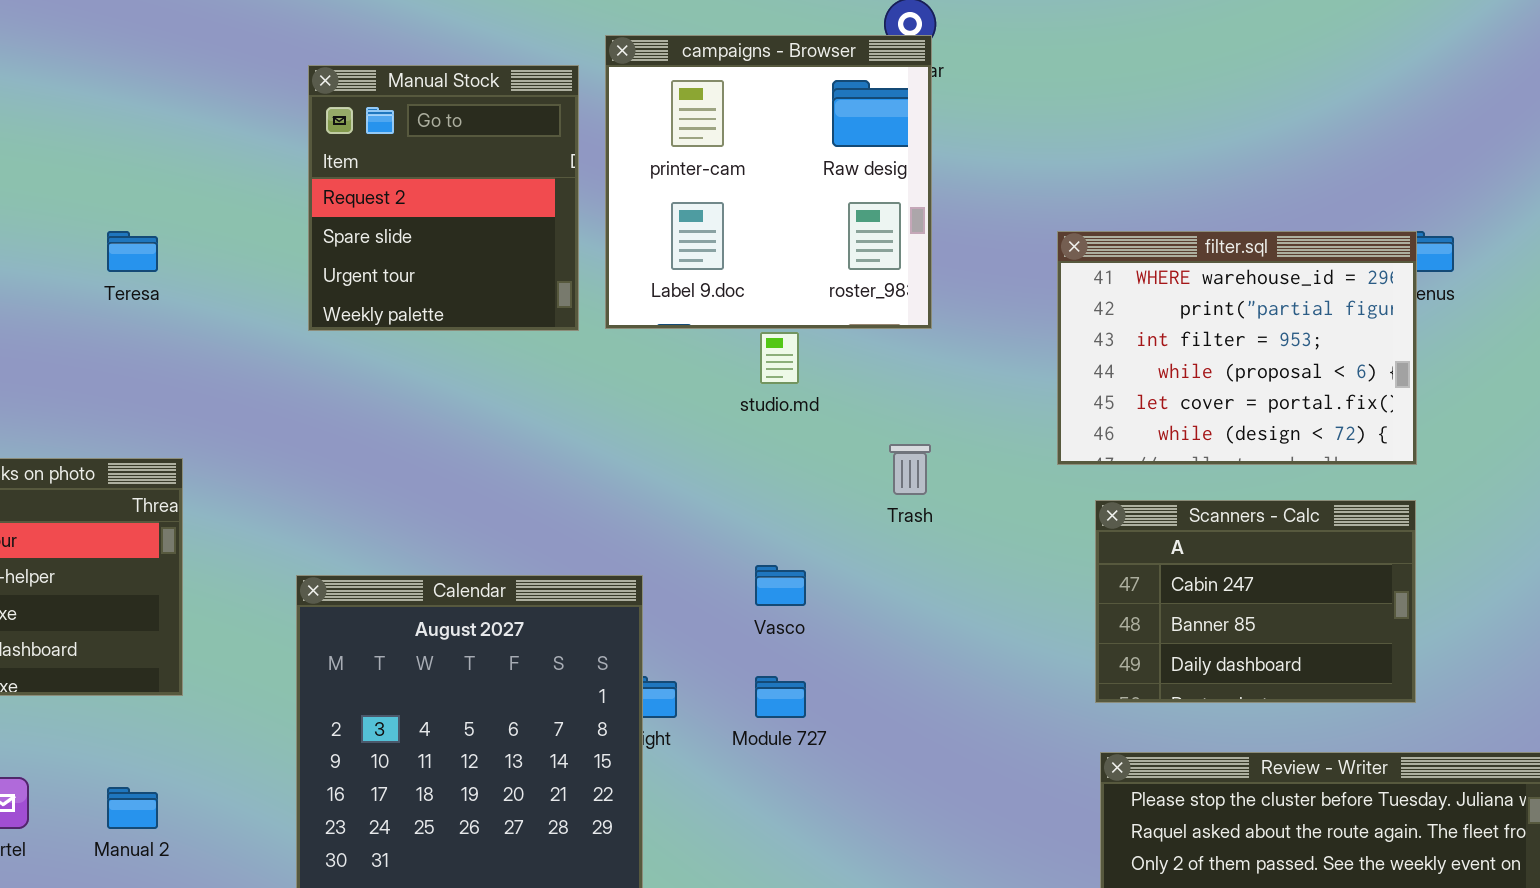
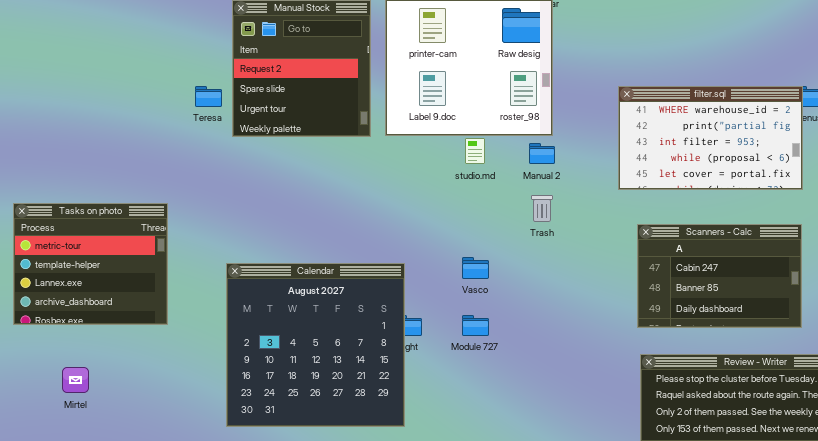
Teresa: [107,231,158,272] -> [195,86,222,107], moved
filter.sql: [1057,231,1417,465] -> [618,86,803,190], resized
Manual 2: [107,787,158,829] -> [529,143,555,164], moved

